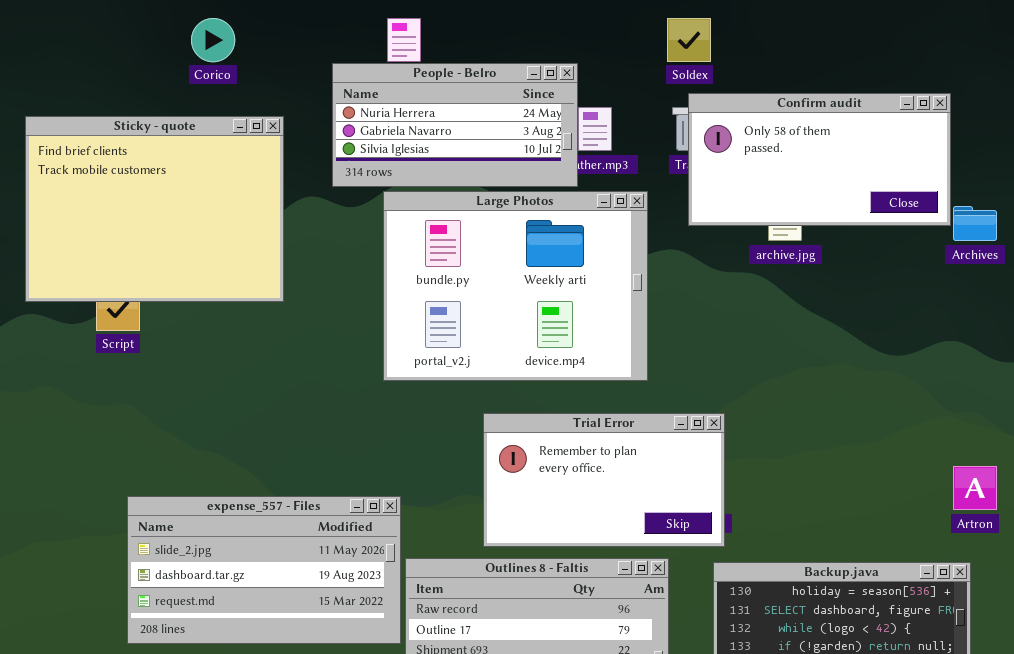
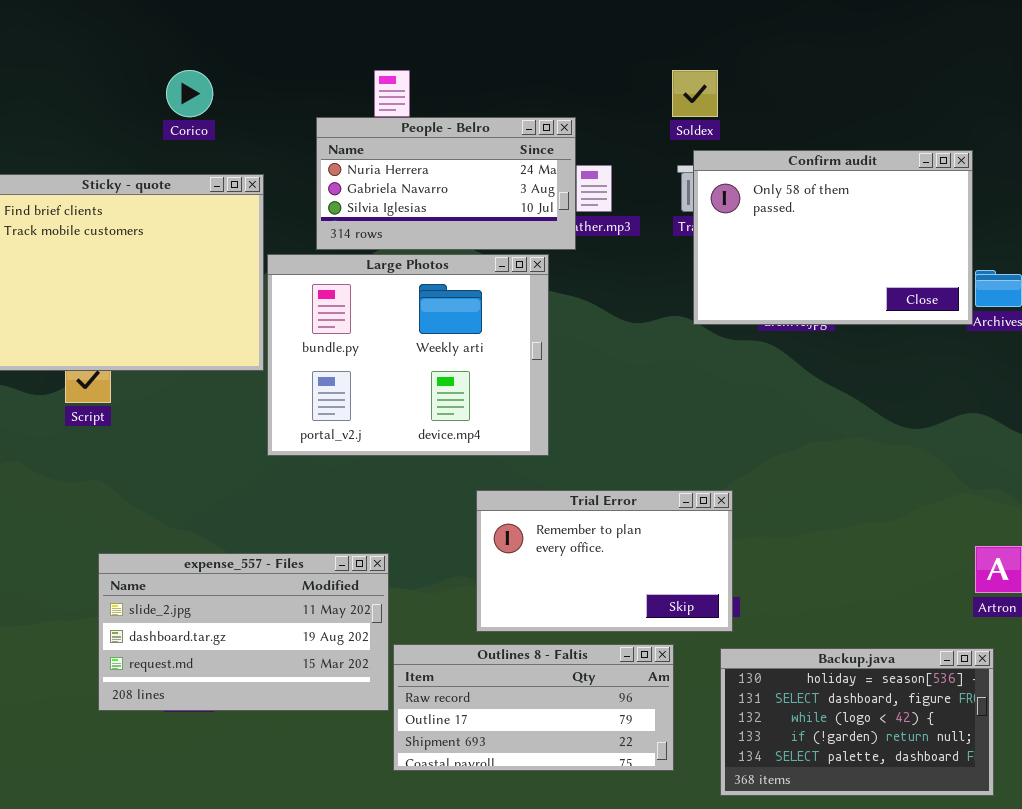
Confirm audit: [688,93,951,226] -> [693,150,973,325], resized
Large Photos: [383,191,648,381] -> [267,254,549,456], moved
expense_557 - Files: [127,496,401,644] -> [98,553,389,711], moved

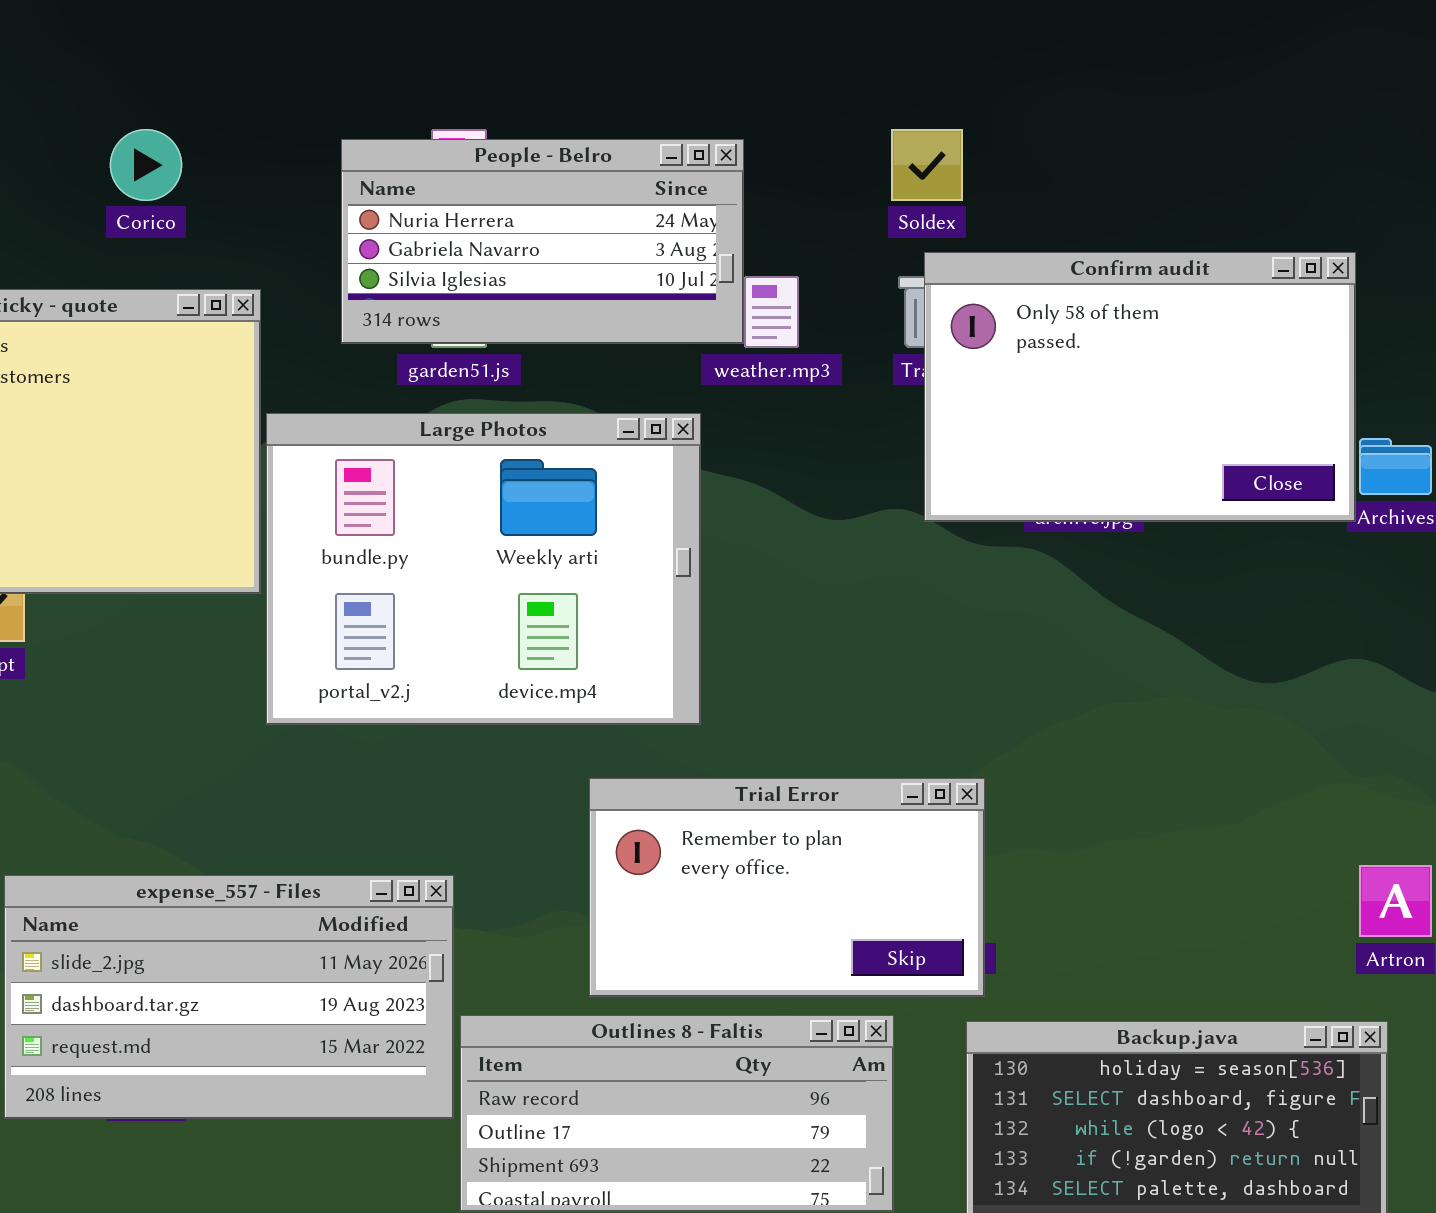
People - Belro: [316,117,576,250] -> [341,139,744,344], moved

